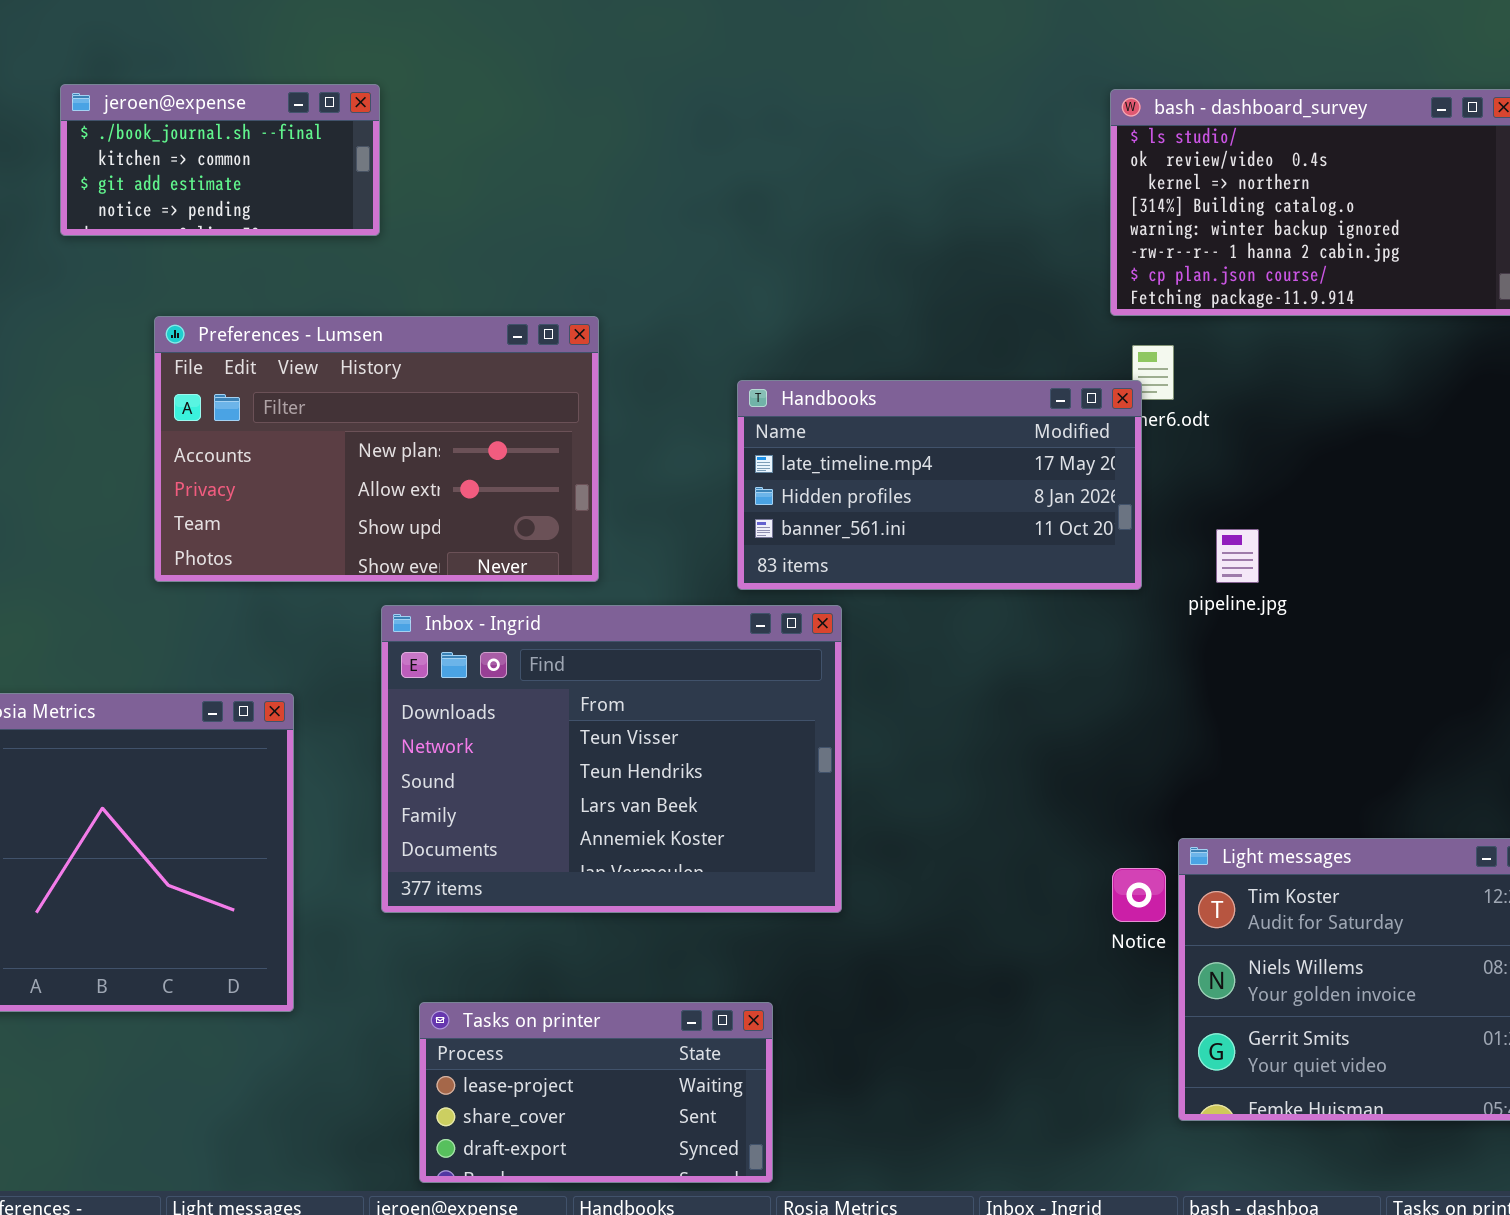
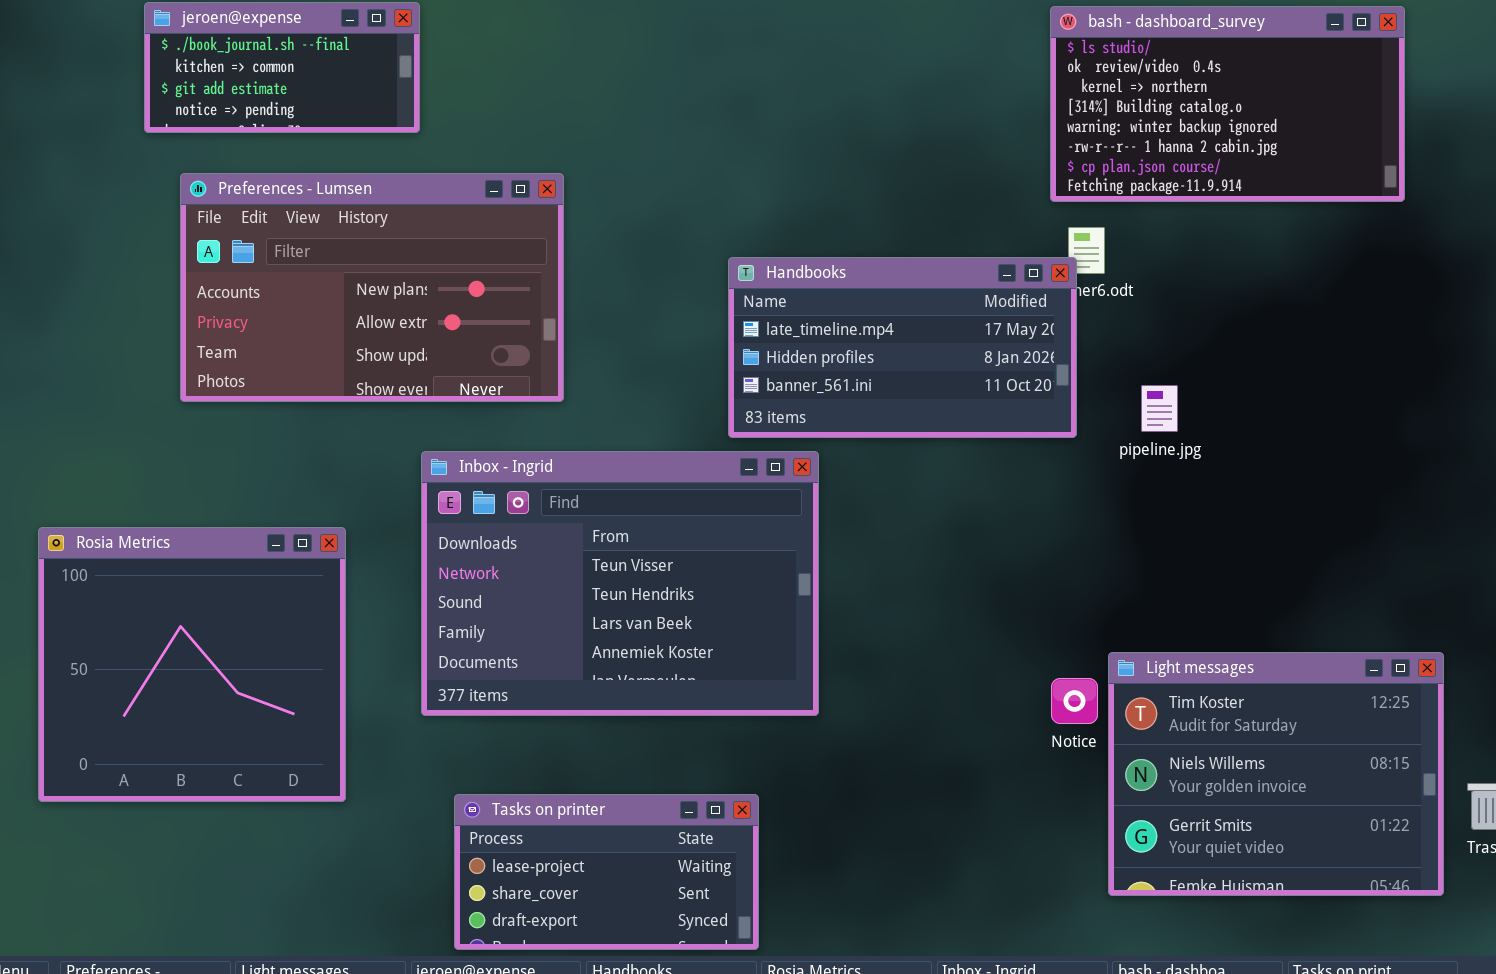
Preferences - Lumsen: [154,316,599,582] -> [180,173,564,402], moved

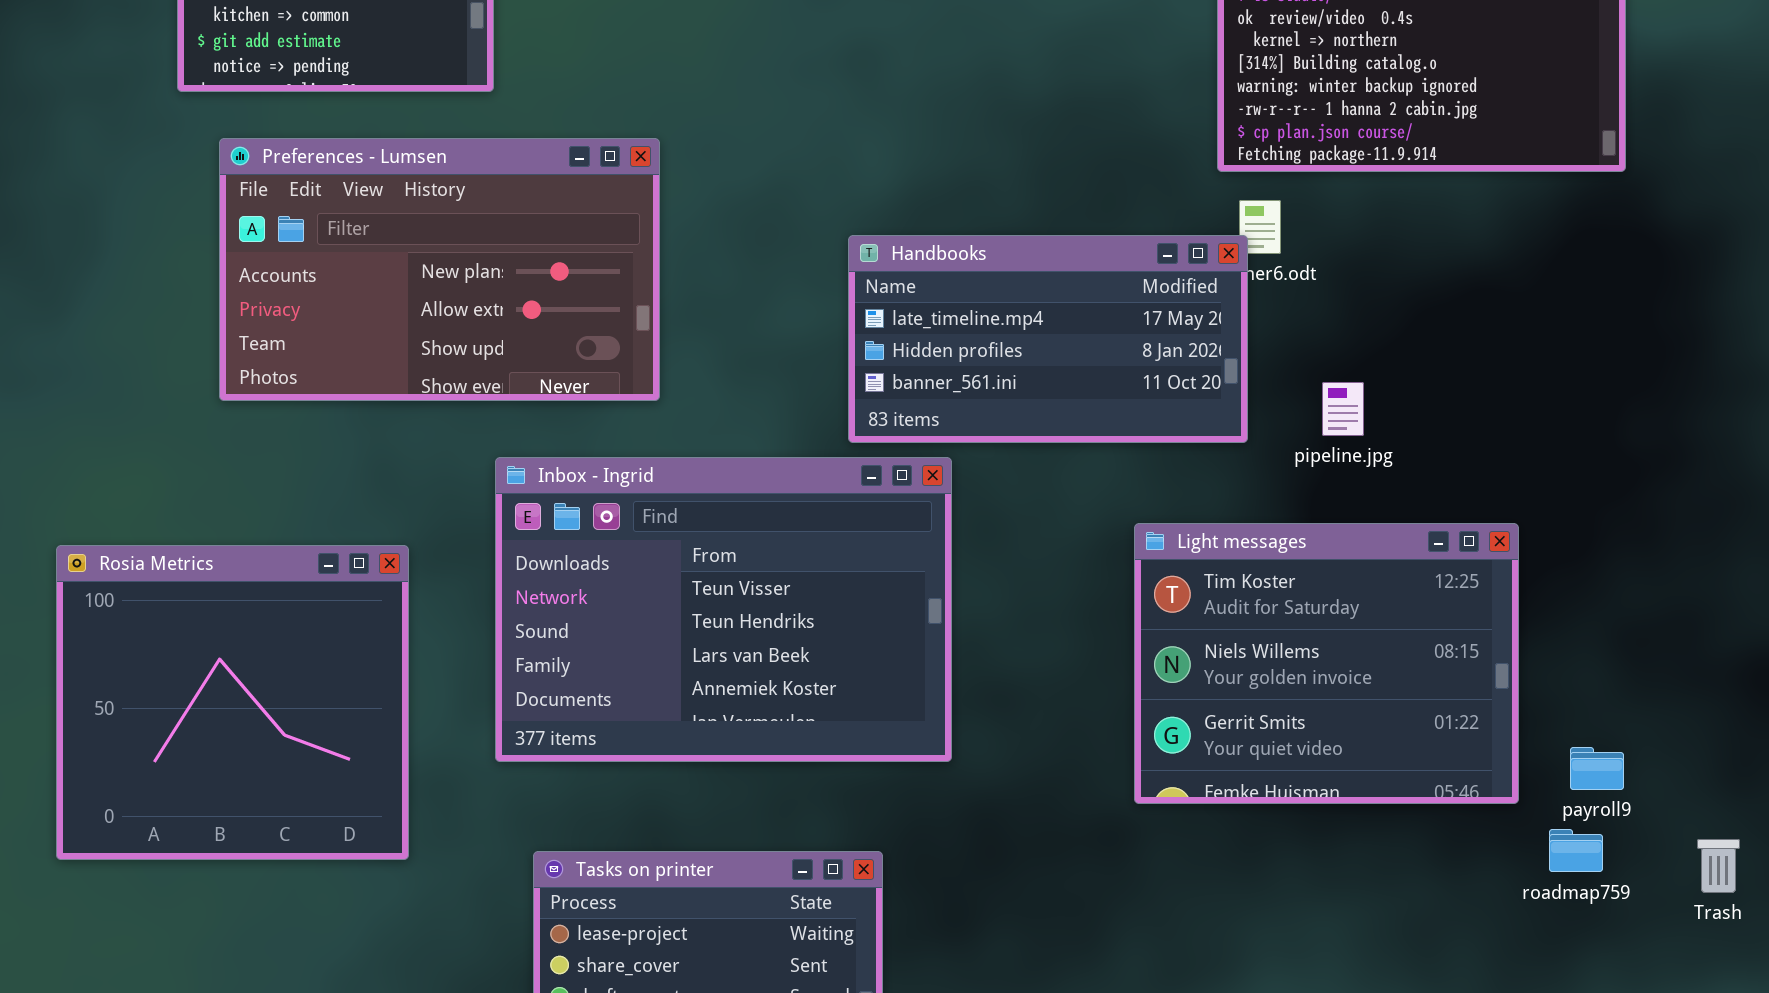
Light messages: [1108,652,1444,896] -> [1134,523,1519,804], moved

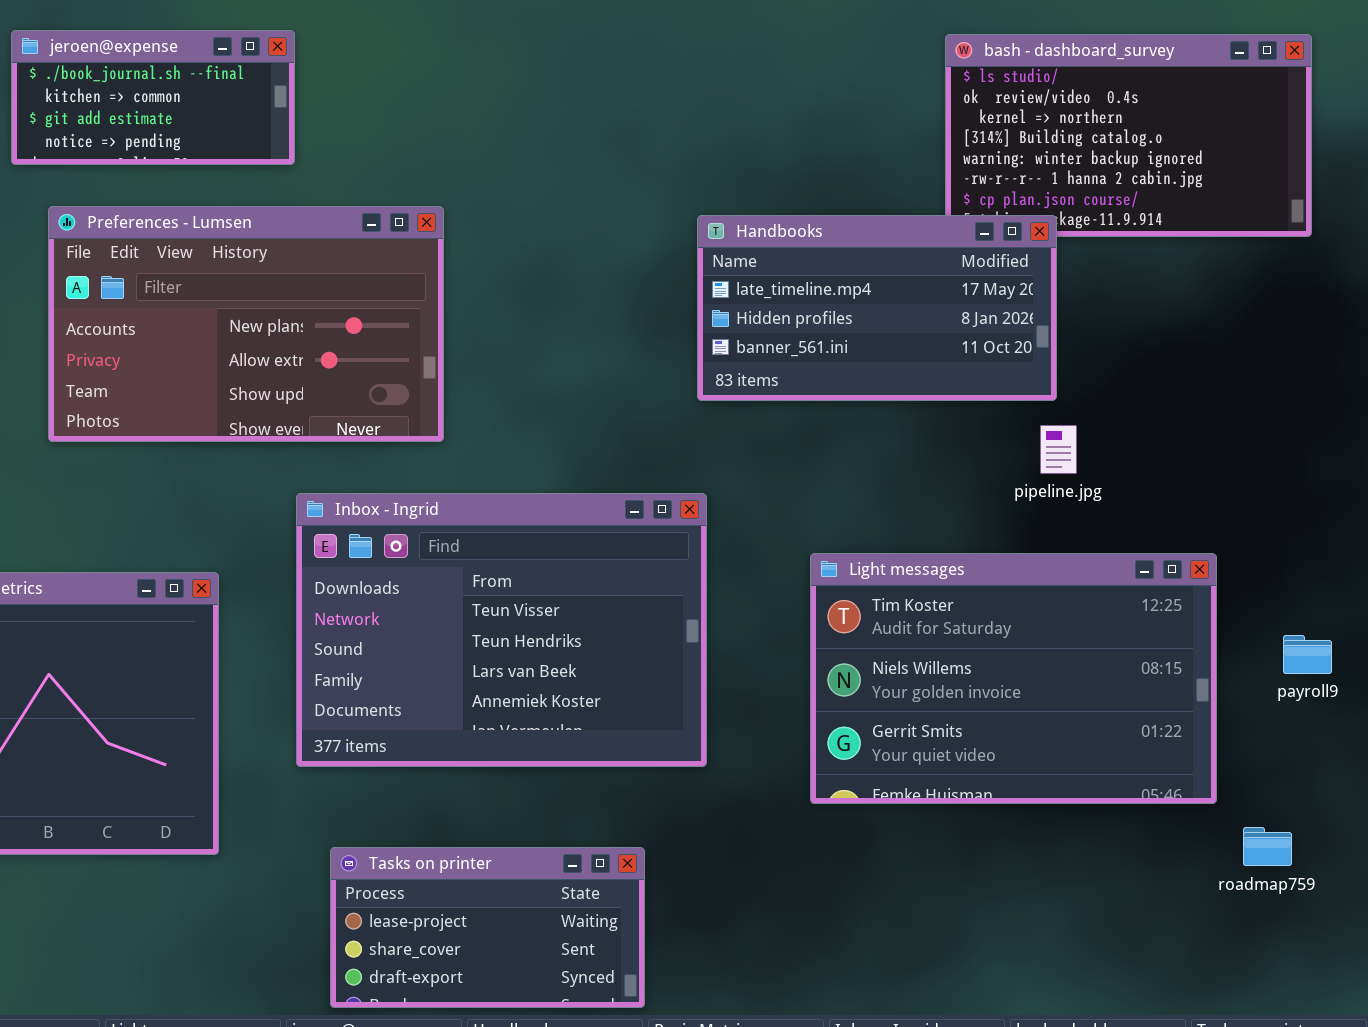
Handbooks: [848,235,1248,443] -> [697,215,1057,401], moved
Light messages: [1134,523,1519,804] -> [810,553,1217,804], resized
payroll9: [1570,747,1624,790] -> [1283,635,1332,674], moved

